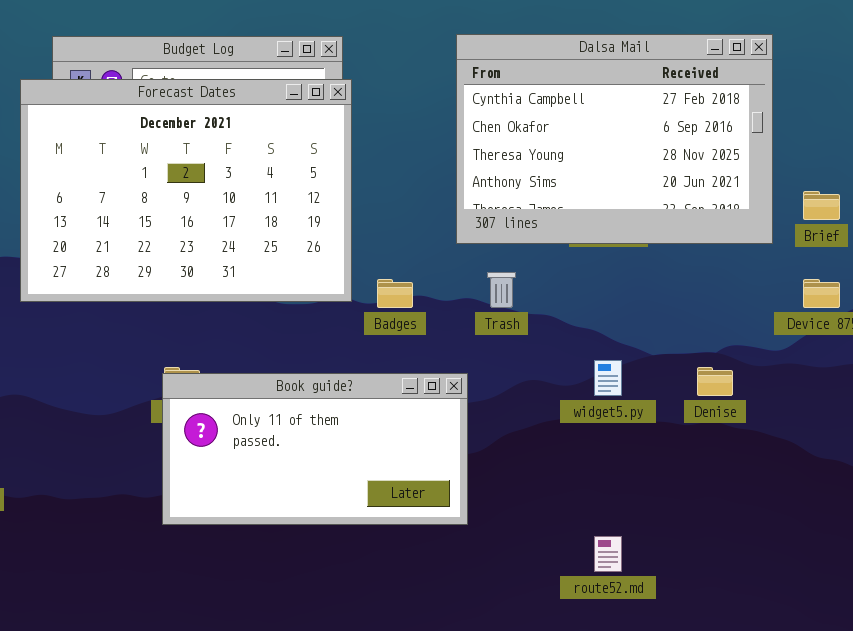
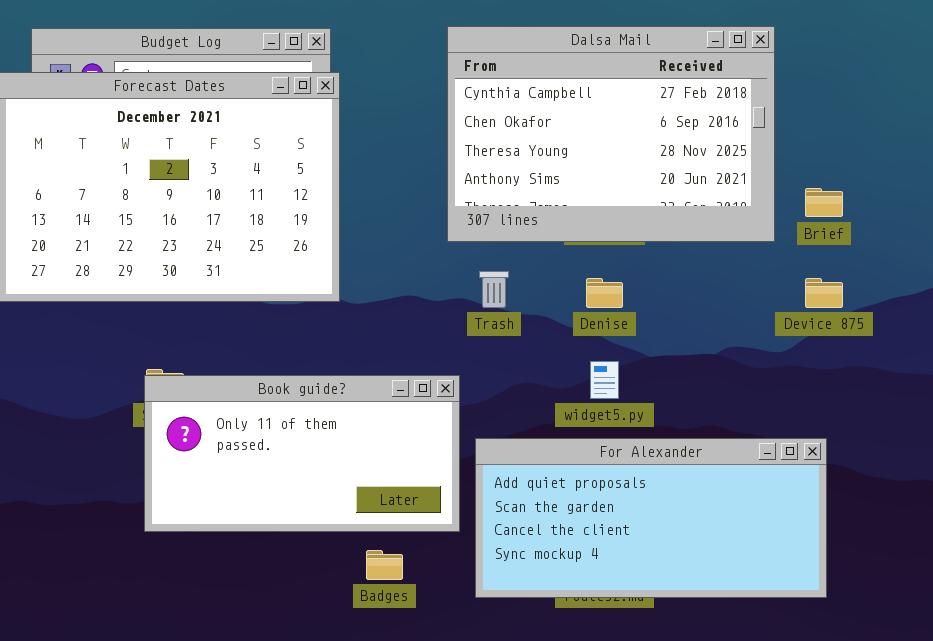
Badges: [377,279,413,308] -> [366,550,403,580], moved
Denise: [697,367,733,396] -> [586,278,623,308], moved
For Alexander: none -> [475,438,827,598], opened

